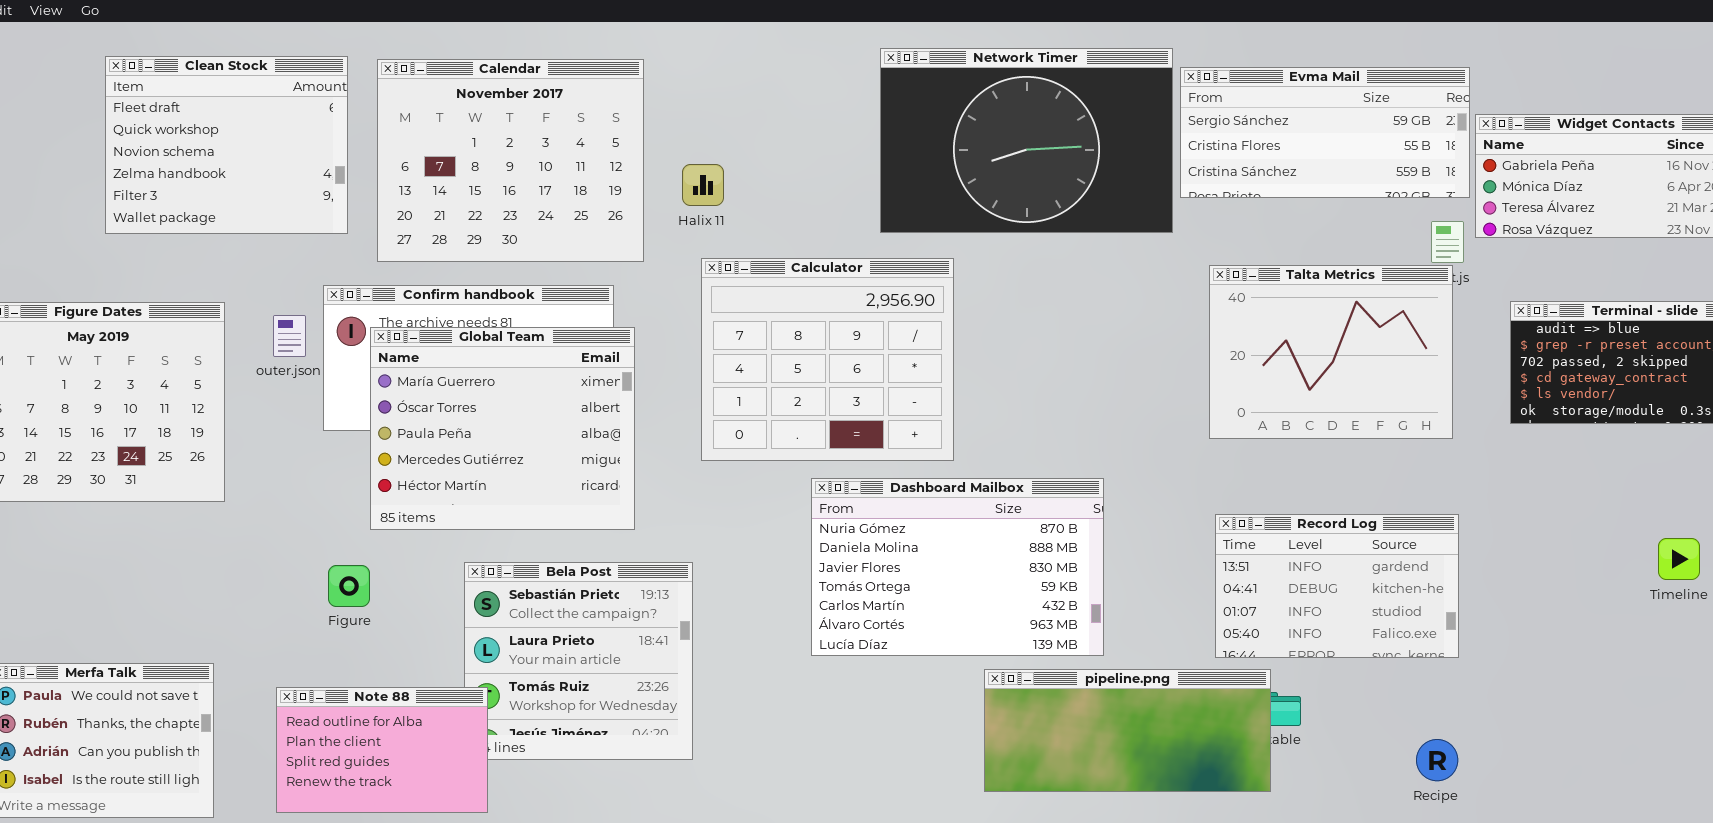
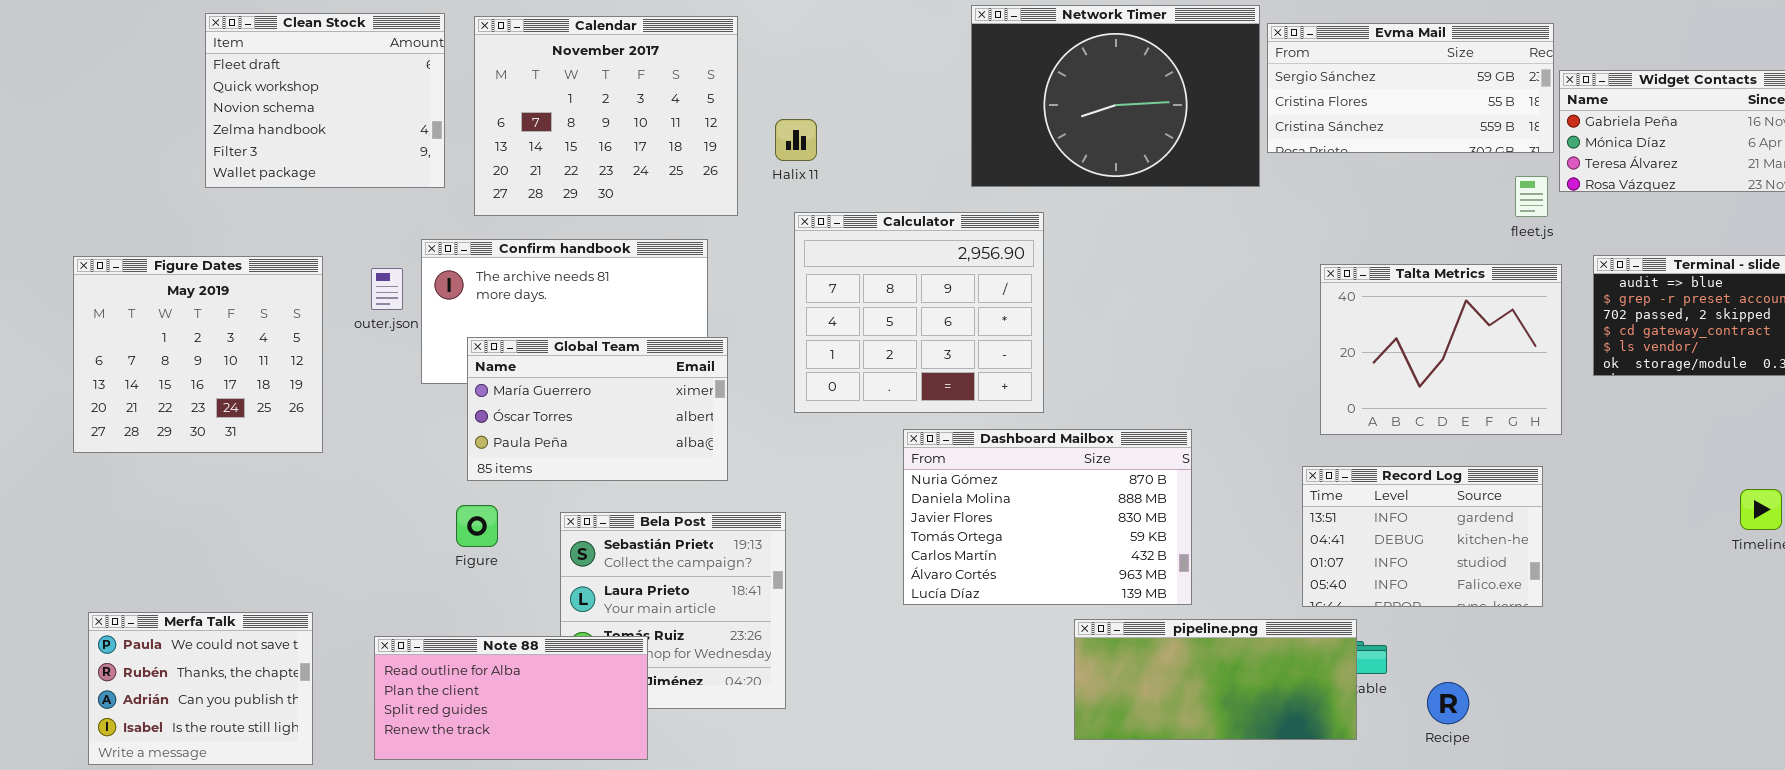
Talta Metrics: [1209,265,1453,439] -> [1320,264,1562,435], moved
Global Team: [370,327,635,530] -> [467,337,728,481], resized
Figure: [328,565,370,607] -> [456,505,498,547], moved
Note 88: [276,687,488,813] -> [374,636,648,760], resized
Recipe: [1416,739,1458,781] -> [1427,682,1469,724], moved

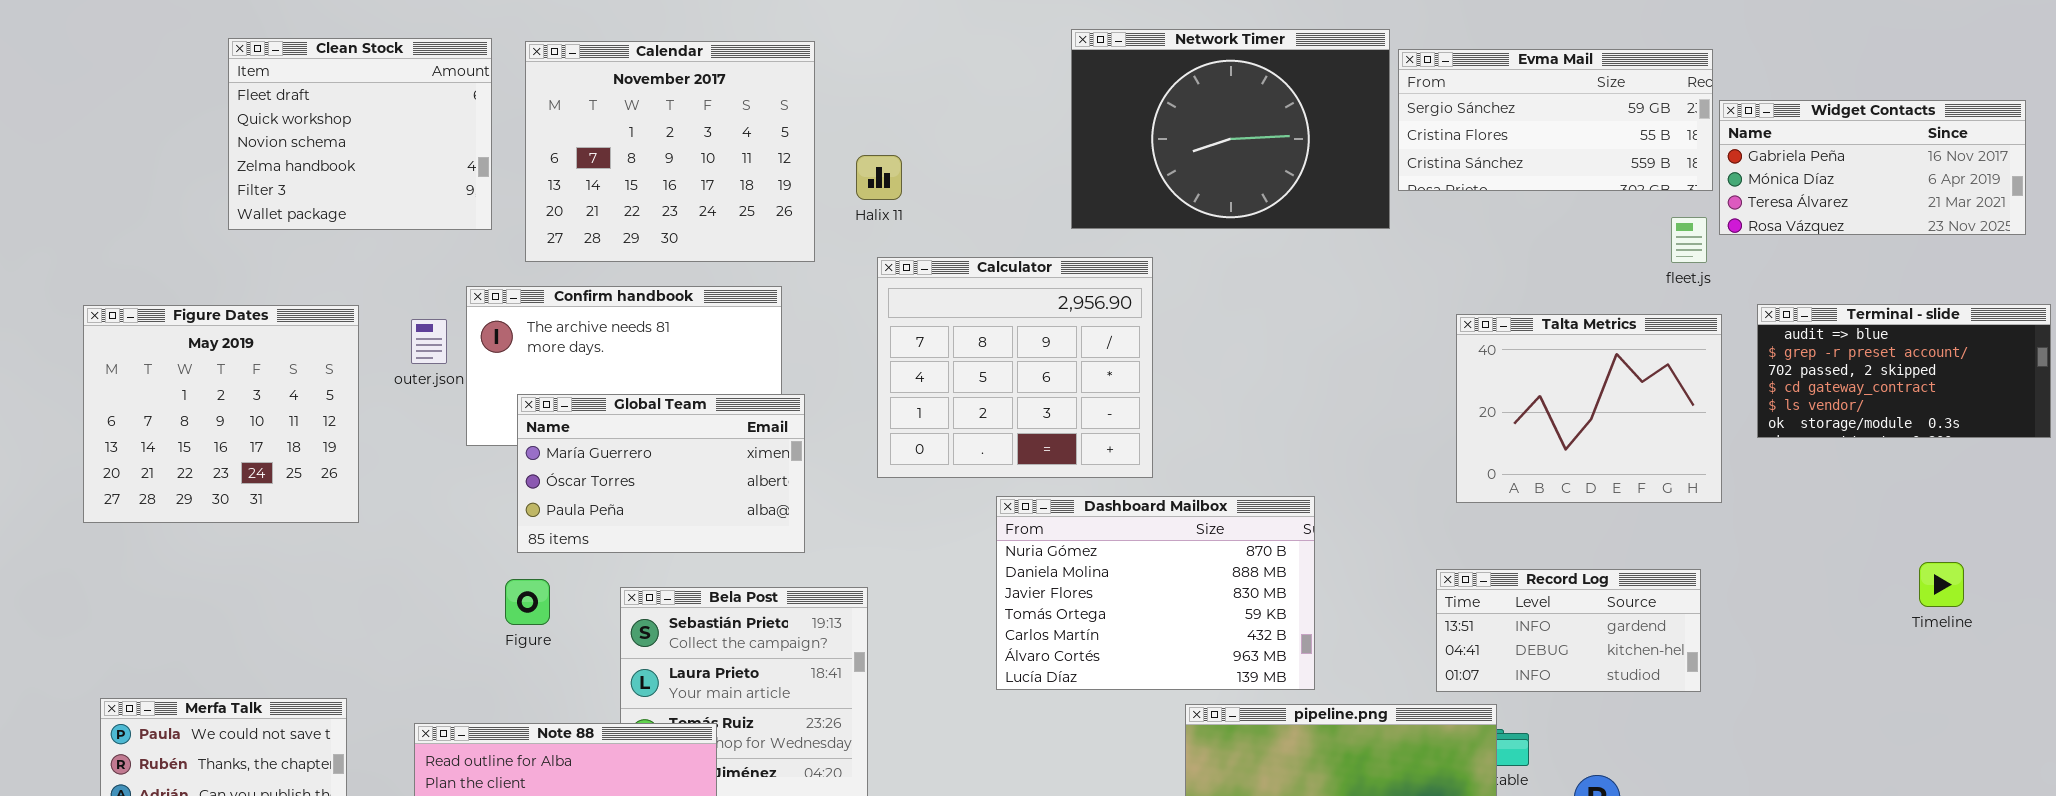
Record Log: [1302,466,1543,607] -> [1436,569,1701,692], resized

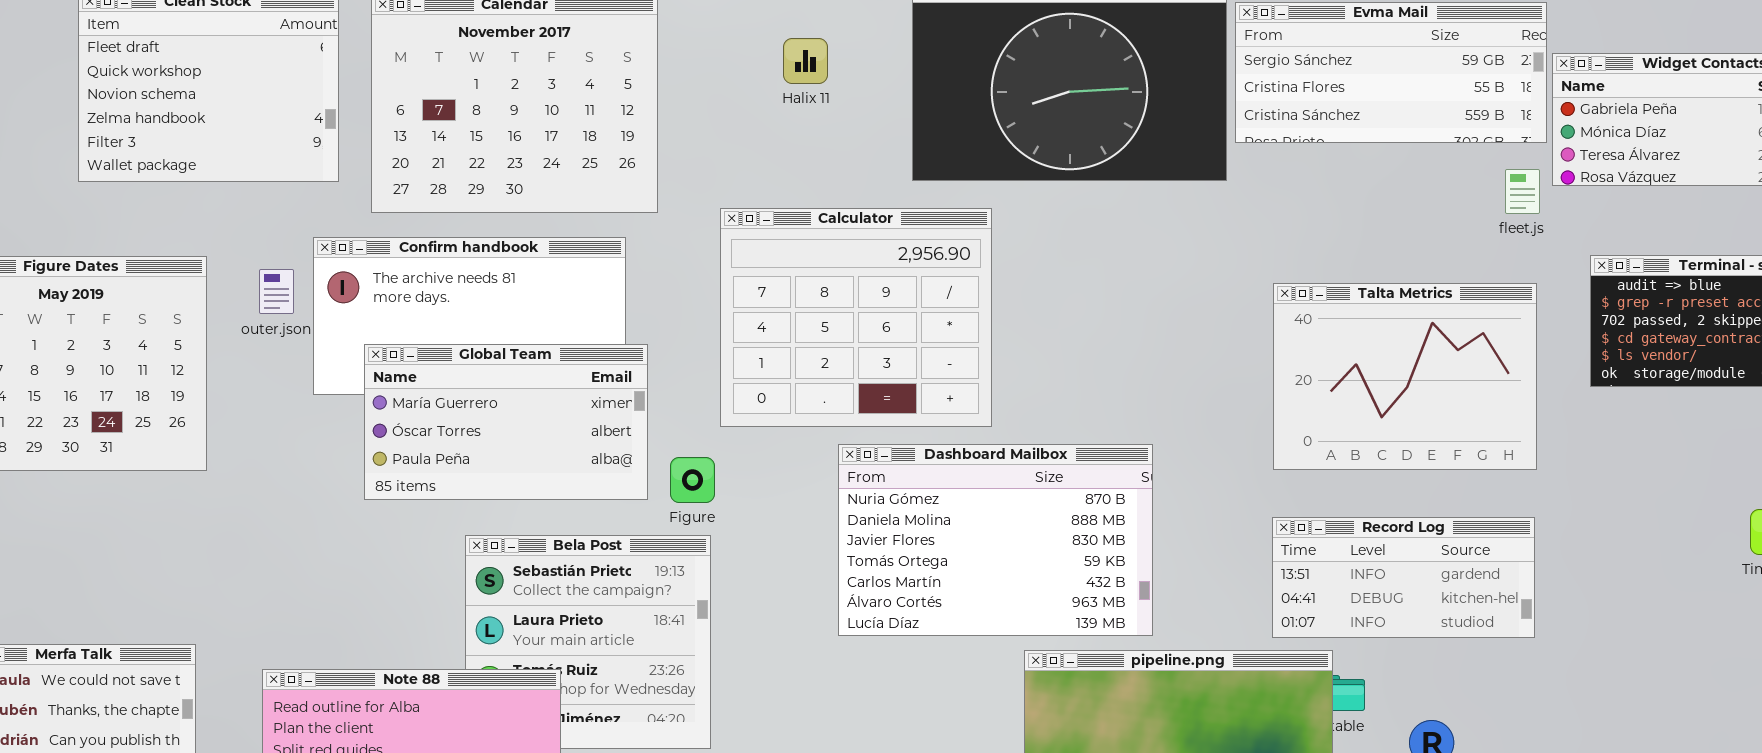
Halix 11: [856,155,902,200] -> [783,38,828,84], moved
Talta Metrics: [1456,314,1722,503] -> [1273,283,1537,470], moved
Figure: [505,579,550,625] -> [670,457,715,503], moved

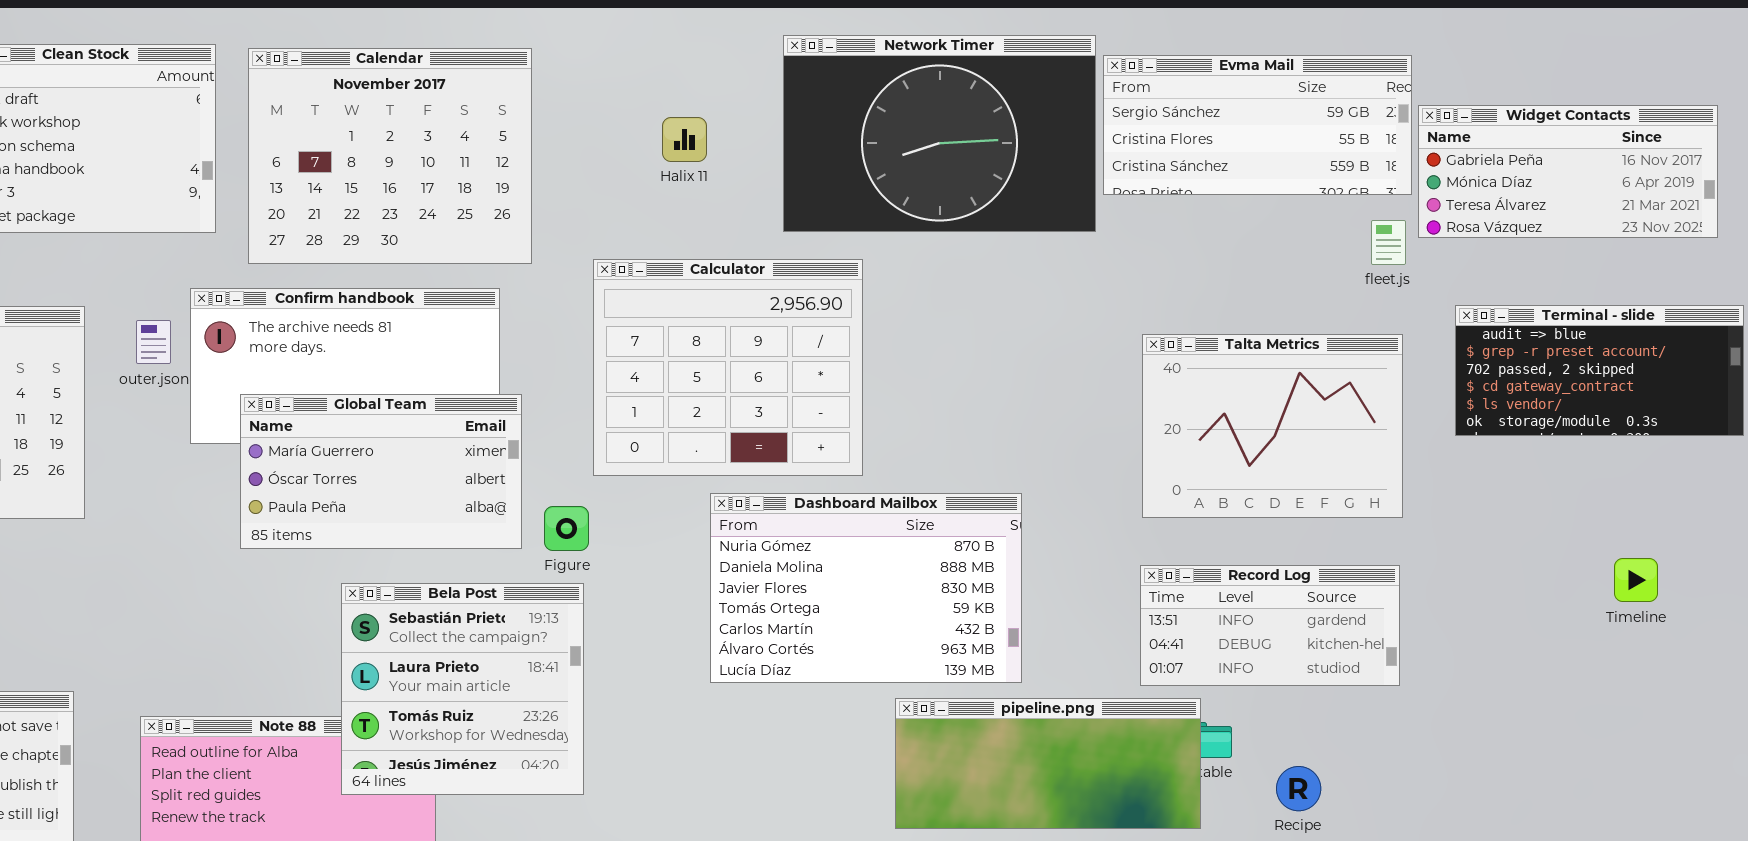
Halix 11: [783,38,828,84] -> [662,117,707,162], moved
Bela Post: [465,535,711,749] -> [341,583,584,795], raised

